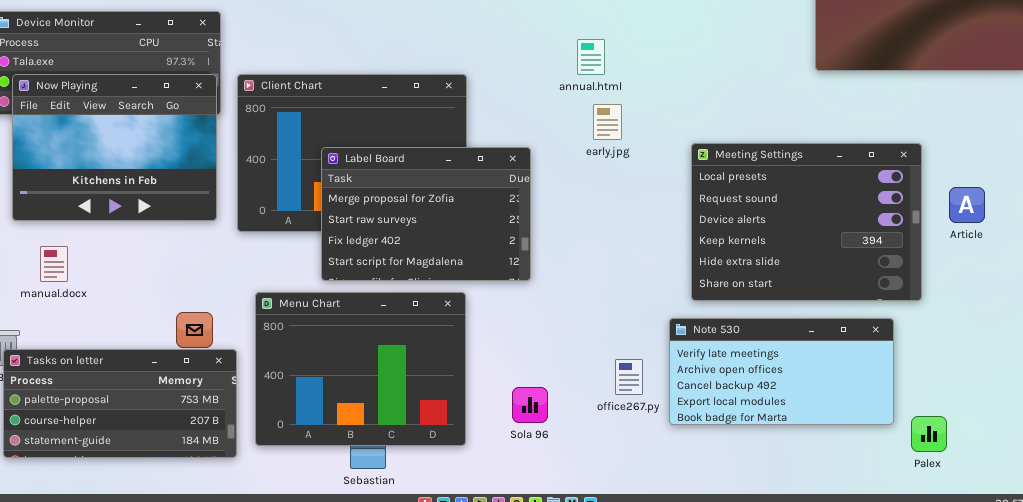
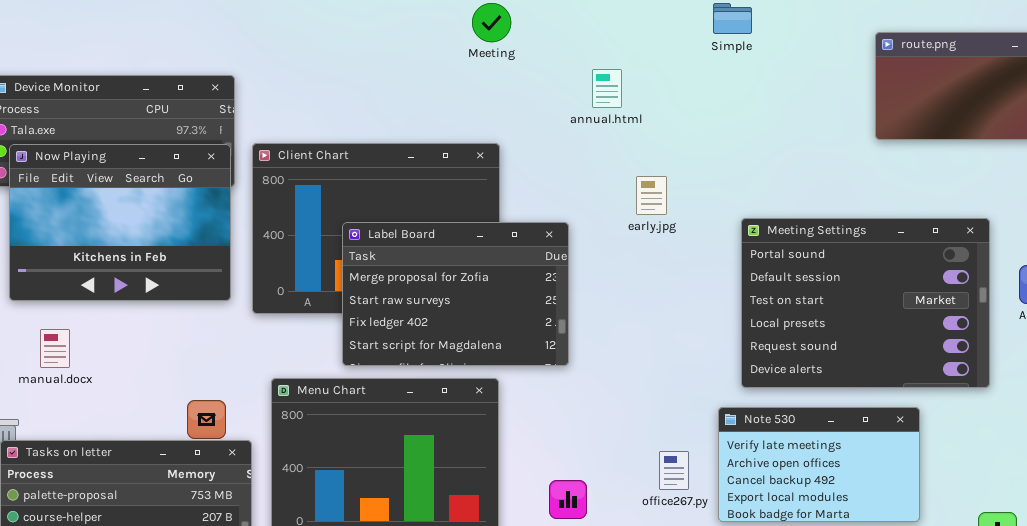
annual.html: [577,39,605,75] -> [592,69,622,108], moved
Meeting Settings: [691,143,922,301] -> [741,218,990,388], scrolled up 3 rows
Note 530: [669,318,894,425] -> [718,407,920,522], resized

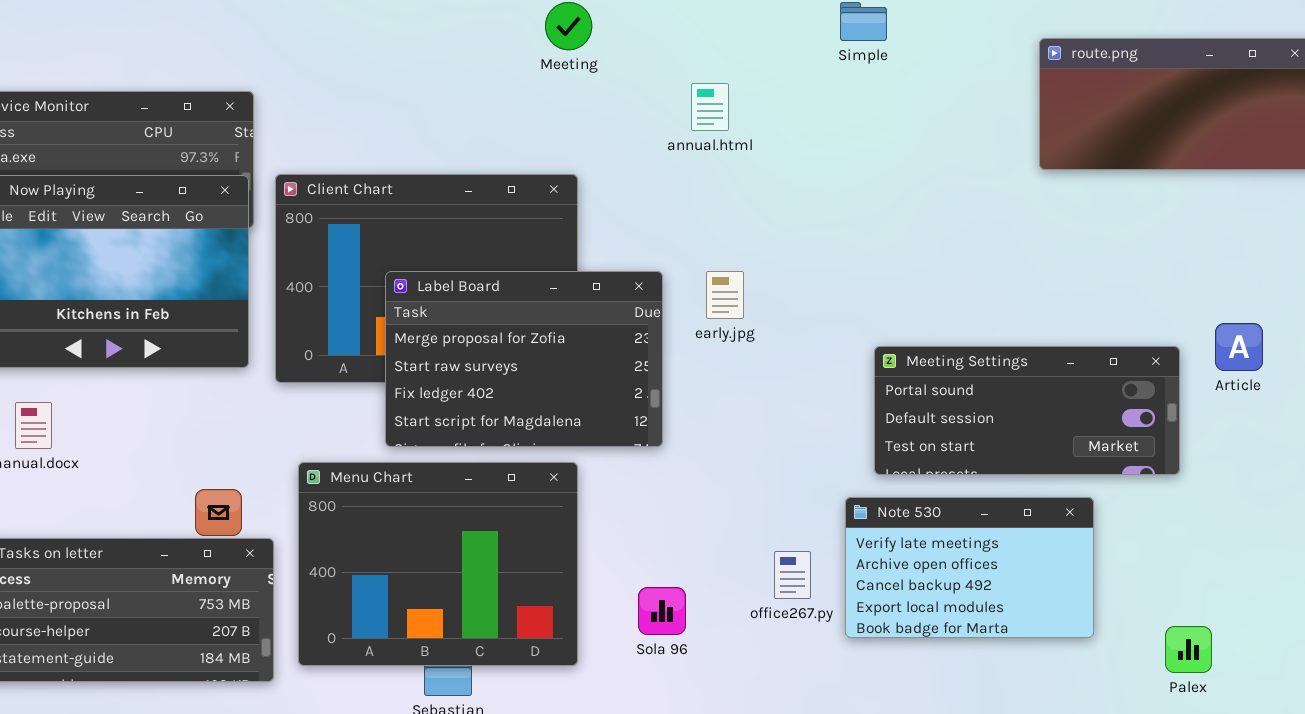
early.jpg: [636,176,667,215] -> [706,271,744,319], moved
Meeting Settings: [741,218,990,388] -> [874,346,1180,475], resized

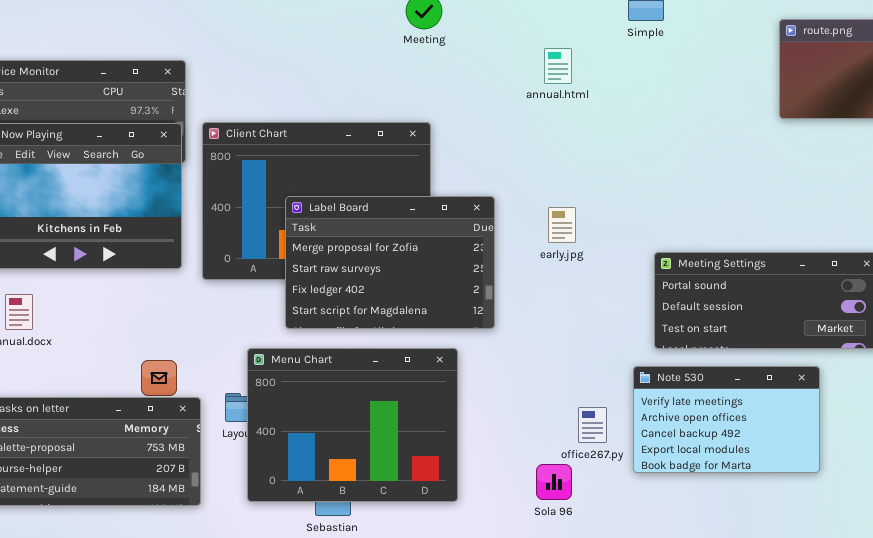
annual.html: [691,83,729,131] -> [544,48,572,84], moved
early.jpg: [706,271,744,319] -> [548,207,576,243], moved
Menu Chart: [298,462,578,666] -> [247,348,458,502], moved
Sola 96: [638,587,686,635] -> [536,464,572,500], moved

